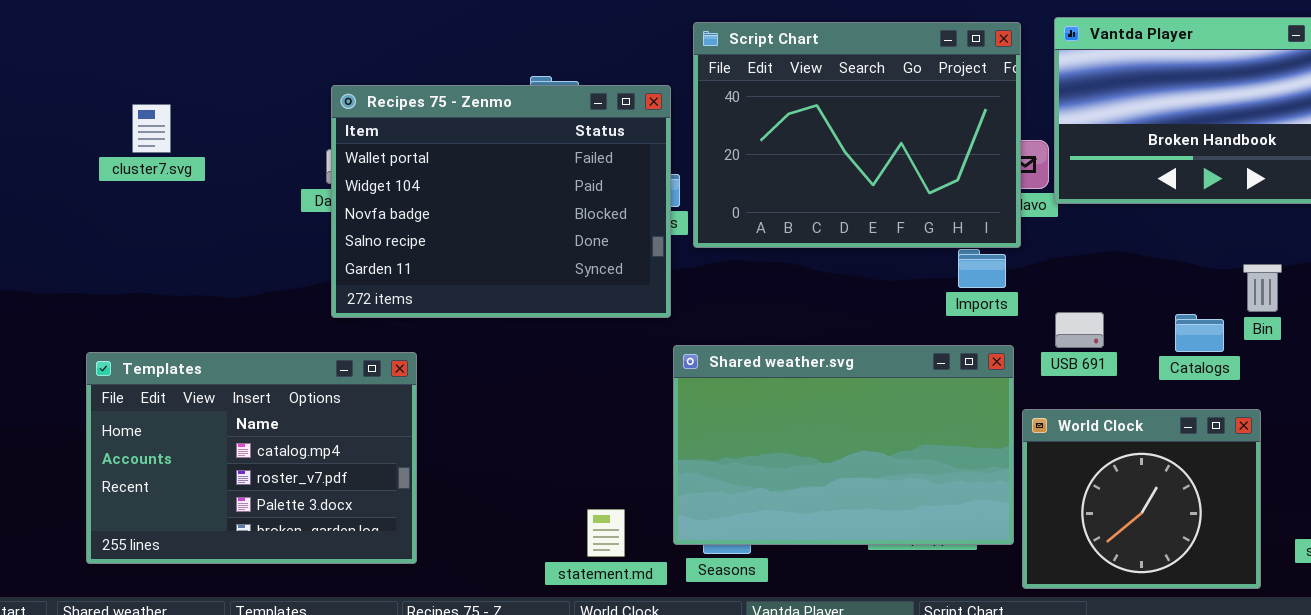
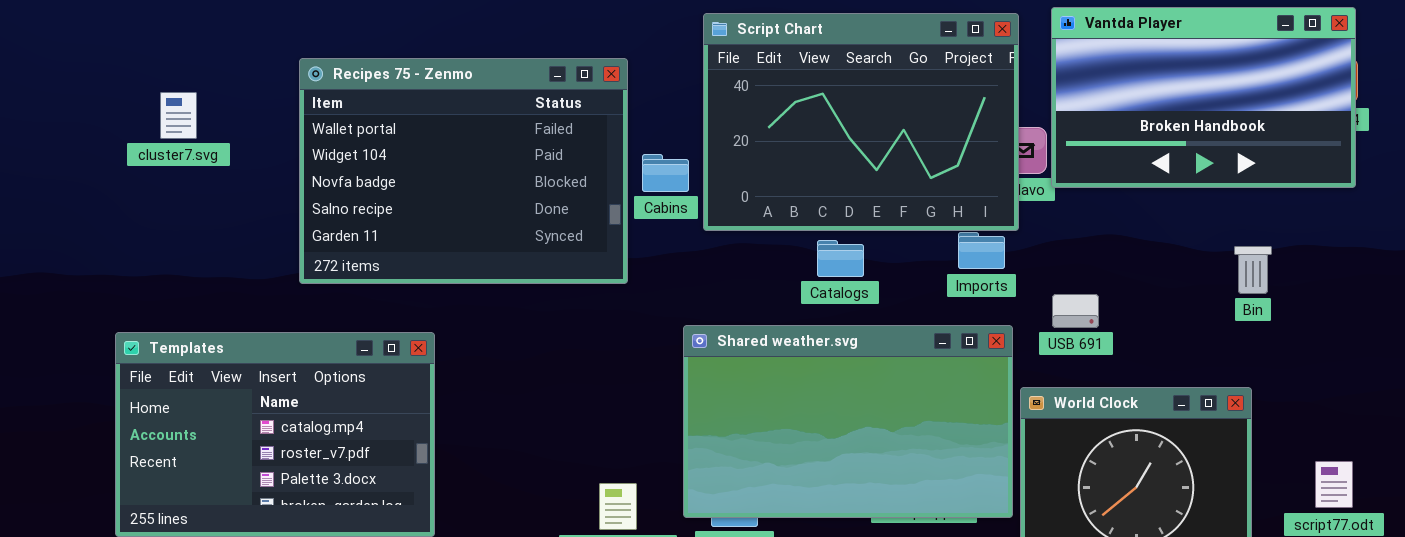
Recipes 75 - Zenmo: [331,85,671,318] -> [299,58,628,284], moved
Catalogs: [1175,314,1224,352] -> [817,240,864,277], moved

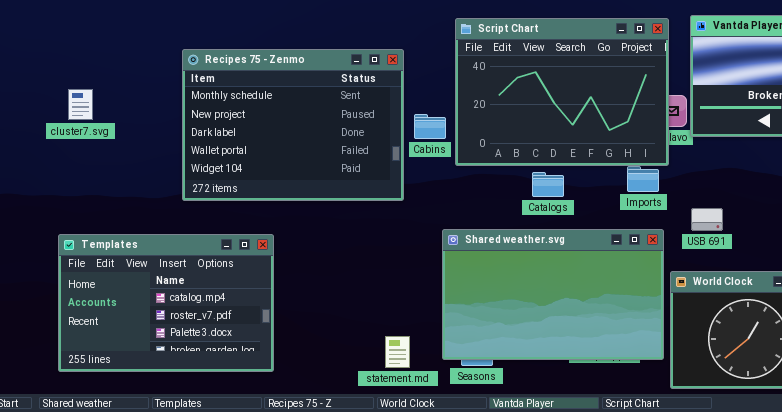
Recipes 75 - Zenmo: [299,58,628,284] -> [182,49,404,201], scrolled up 3 rows
cluster7.svg: [160,92,197,139] -> [68,89,93,120], moved

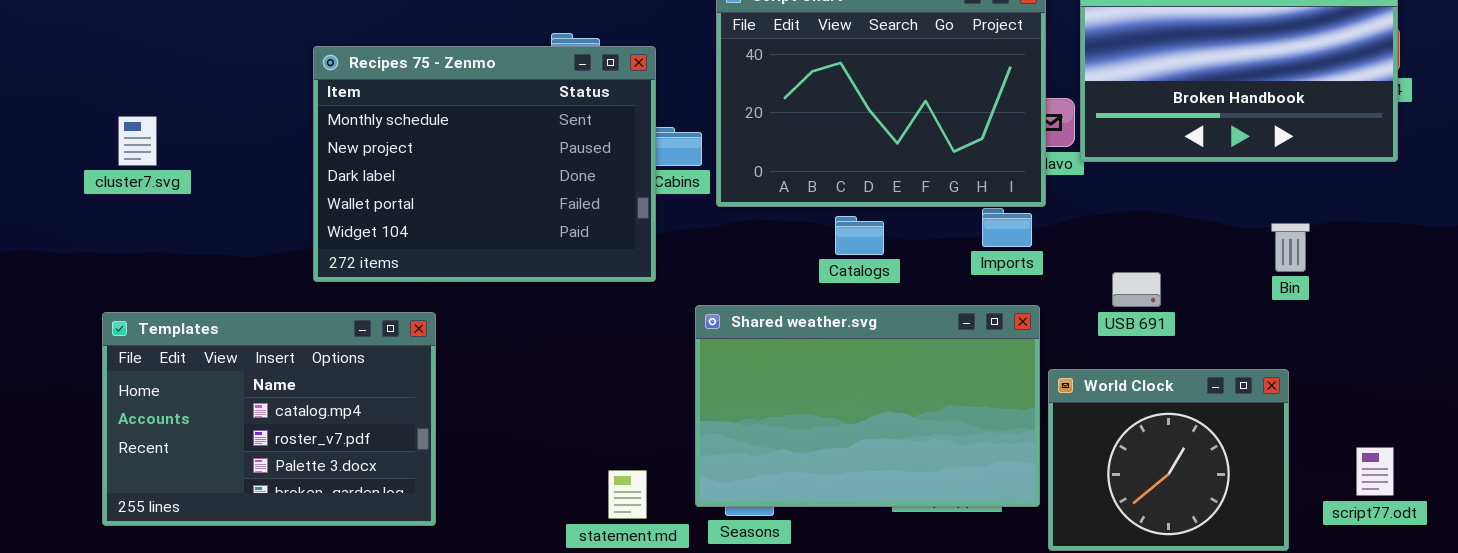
Recipes 75 - Zenmo: [182,49,404,201] -> [313,46,656,282], moved
cluster7.svg: [68,89,93,120] -> [118,116,157,166], moved
USB 691: [691,208,723,231] -> [1112,272,1161,307], moved

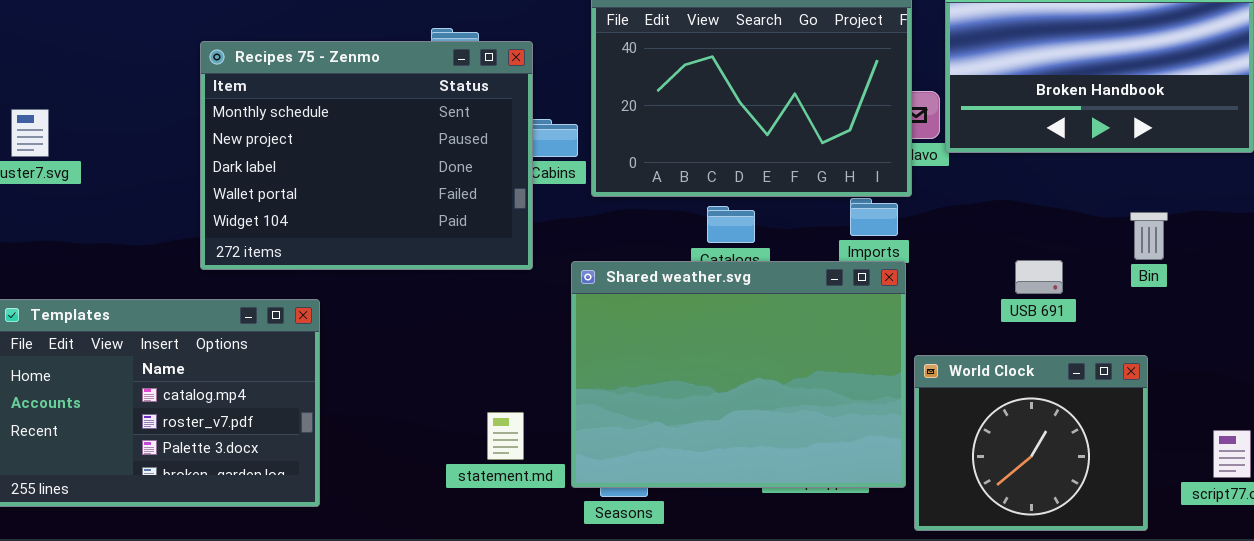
USB 691: [1112,272,1161,307] -> [1015,260,1063,294], moved
Shared weather.svg: [695,305,1040,507] -> [571,261,906,488], resized
statement.md: [608,470,647,519] -> [487,412,524,460], moved

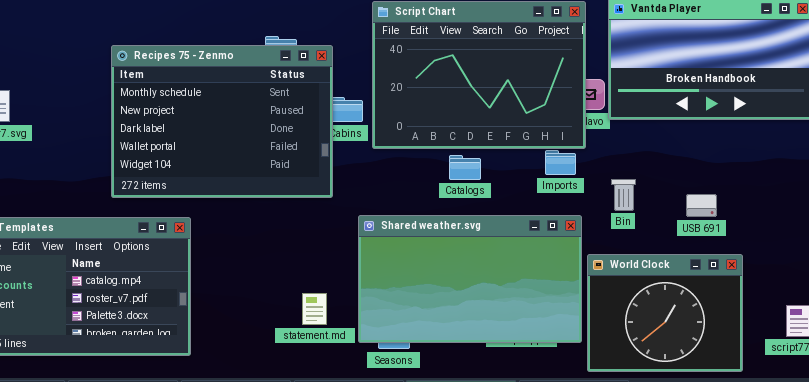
Bin: [1130,212,1168,260] -> [611,179,636,211], moved
USB 691: [1015,260,1063,294] -> [686,194,717,217], moved
Shared weather.svg: [571,261,906,488] -> [358,215,582,343], resized

